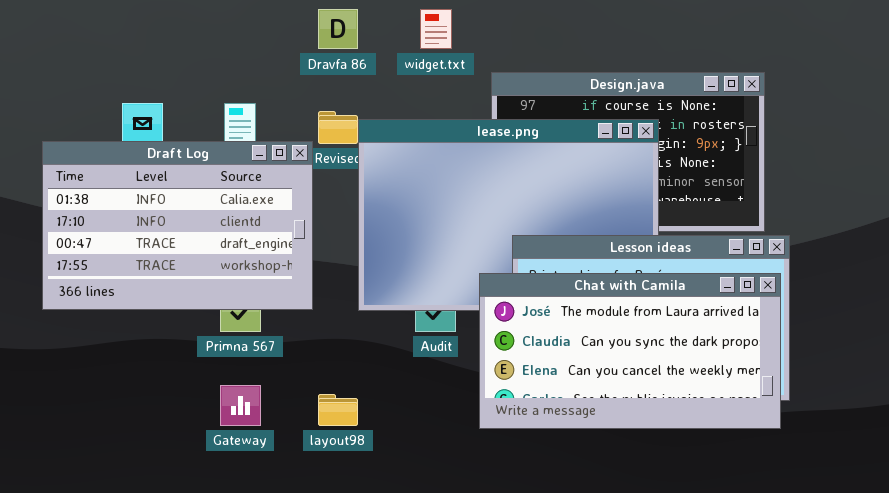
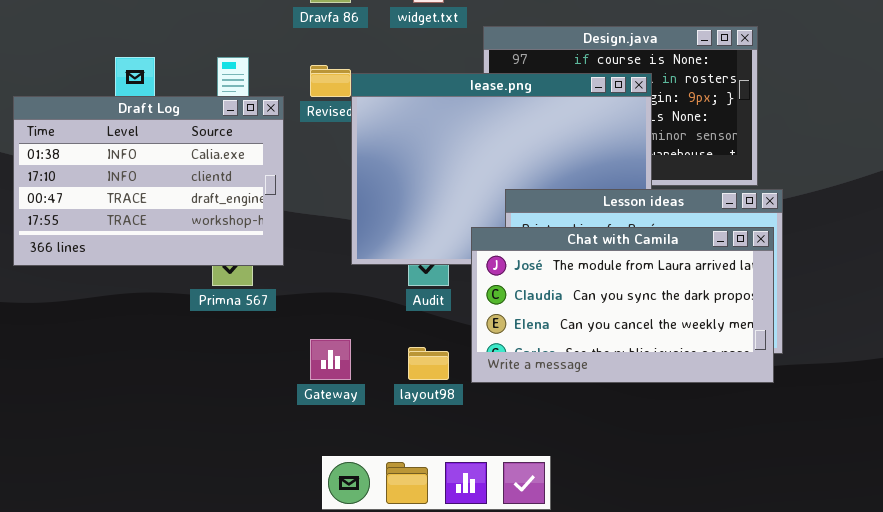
Draft Log: [42,141,313,310] -> [13,96,284,266], moved
Gateway: [220,385,261,426] -> [310,339,351,380], moved
layout98: [318,394,358,426] -> [408,347,449,380], moved

